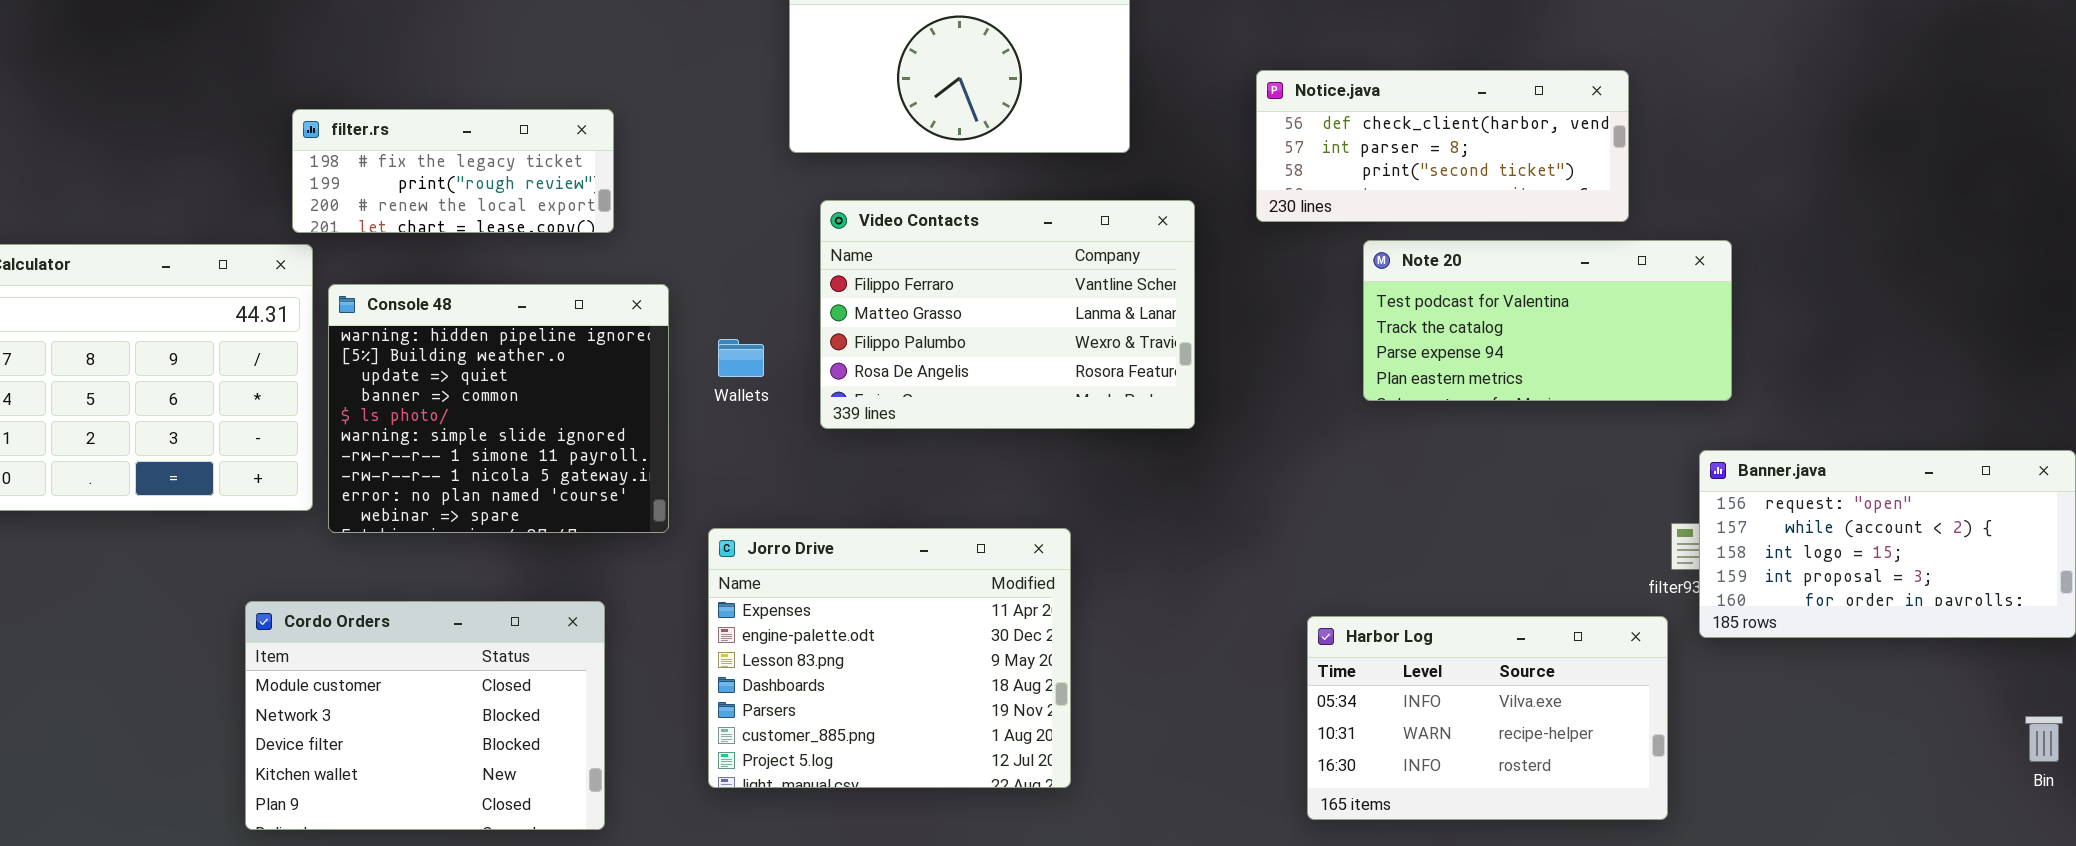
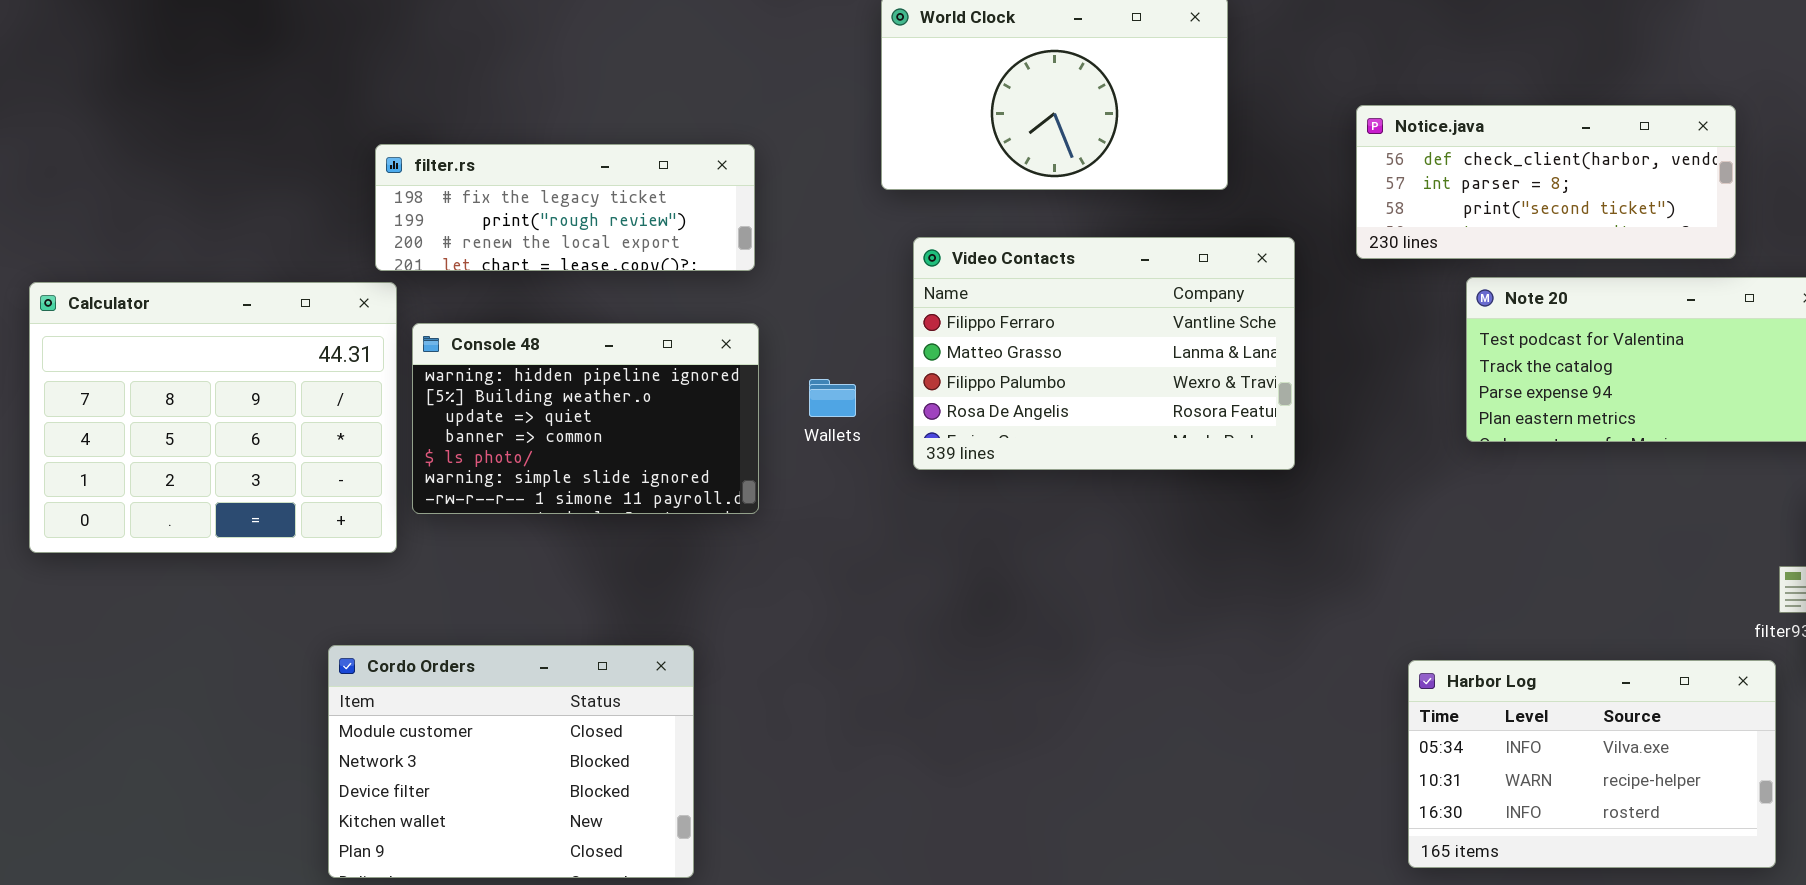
filter.rs: [292,109,614,233] -> [375,144,755,271], resized
Console 48: [328,284,669,533] -> [412,323,759,514], resized
Jorro Drive: [708,528,1071,788] -> none, closed

